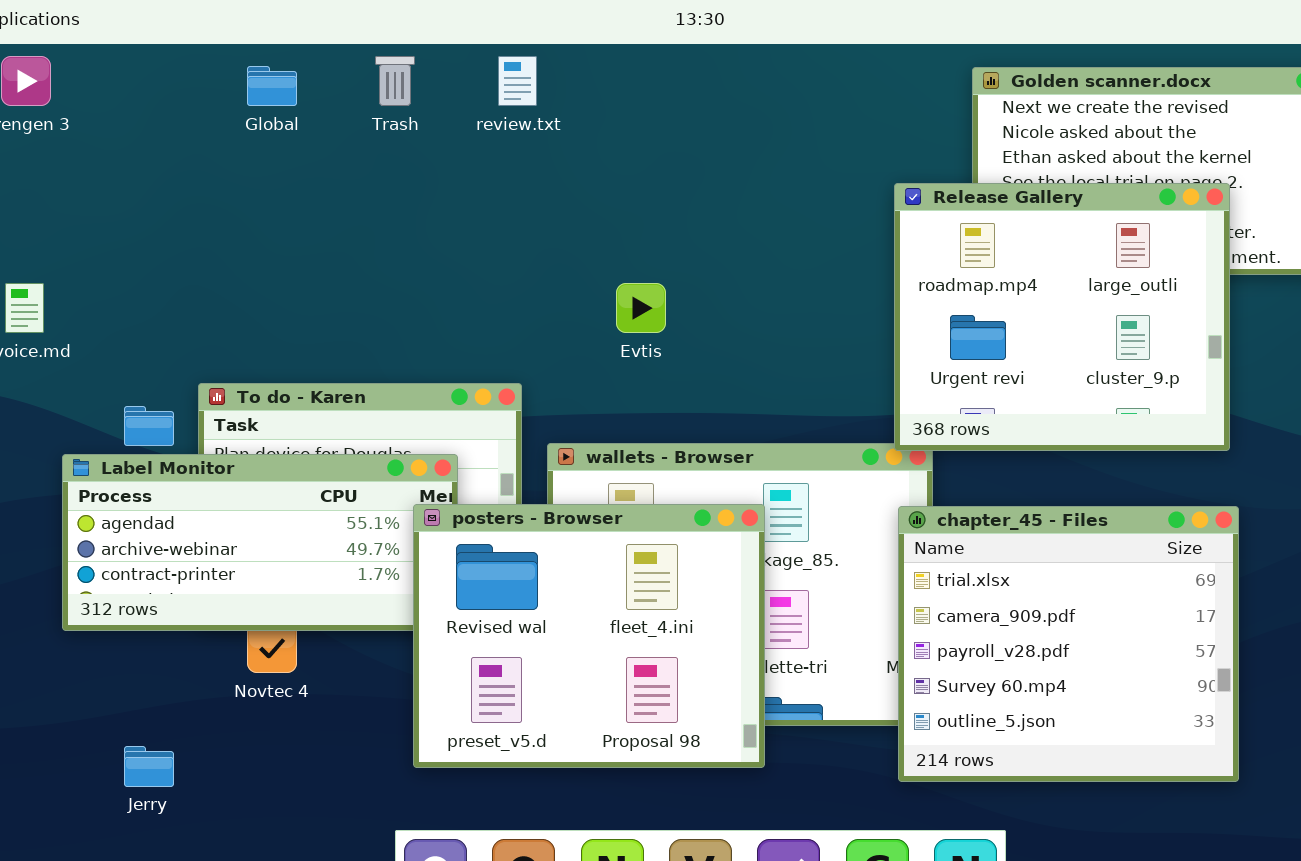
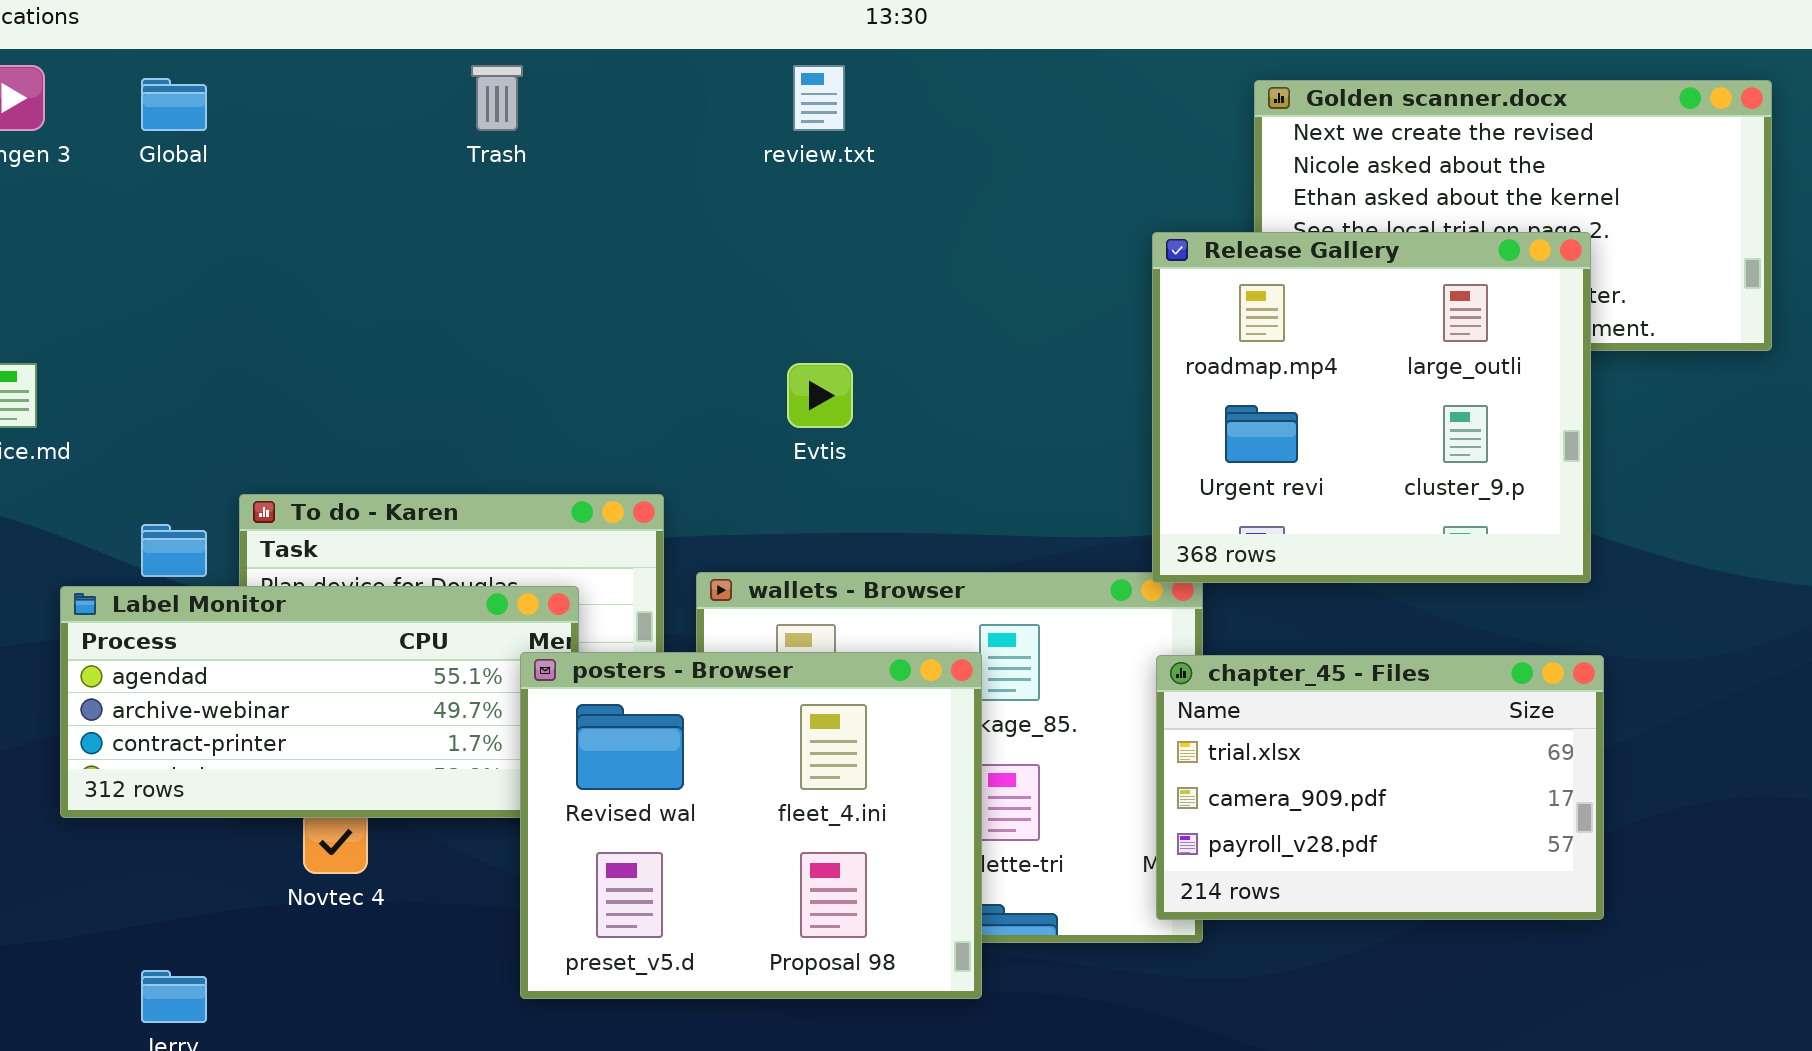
review.txt: [498,56,537,106] -> [793,65,845,131], moved
Global: [247,66,297,106] -> [141,78,207,131], moved
chapter_45 - Files: [898,506,1239,782] -> [1156,655,1604,920], resized

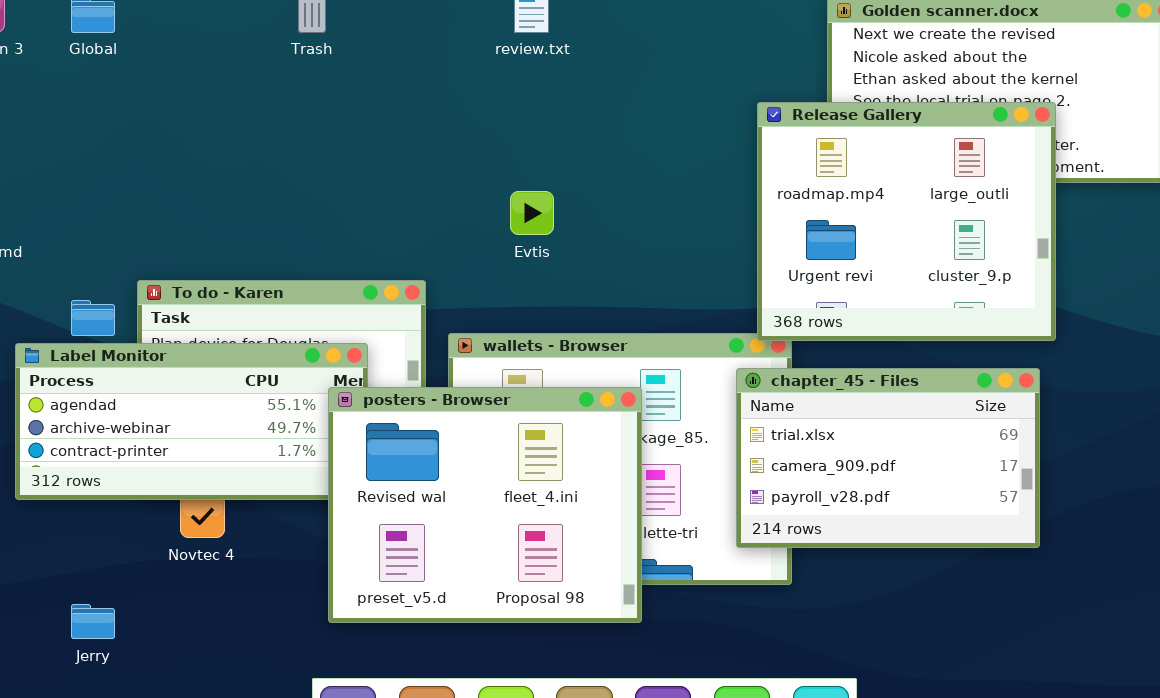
chapter_45 - Files: [1156,655,1604,920] -> [736,368,1040,548], moved

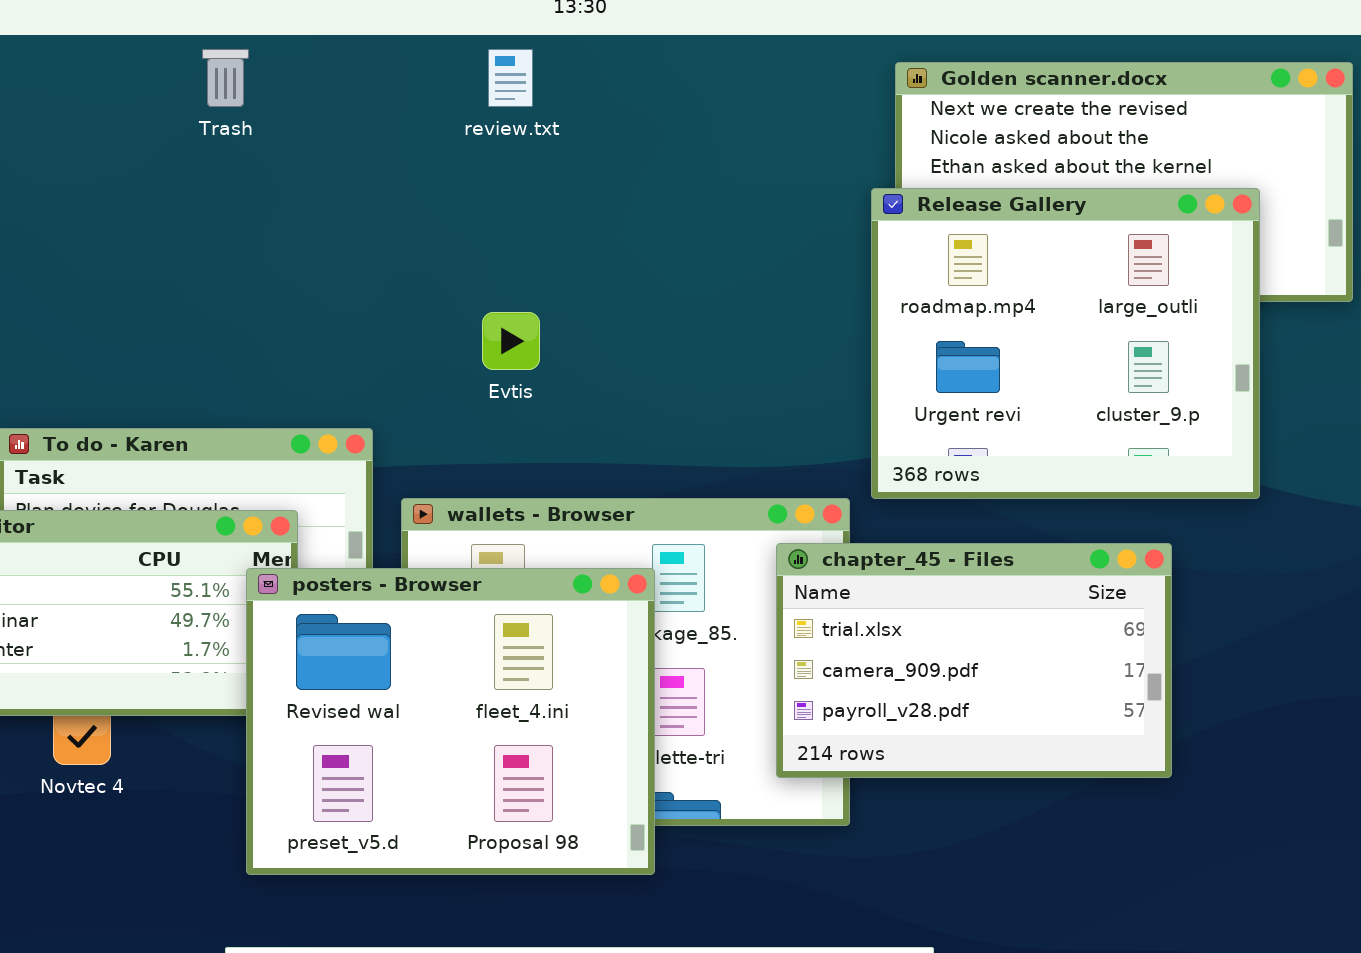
Release Gallery: [757,102,1056,341] -> [871,188,1260,499], moved

